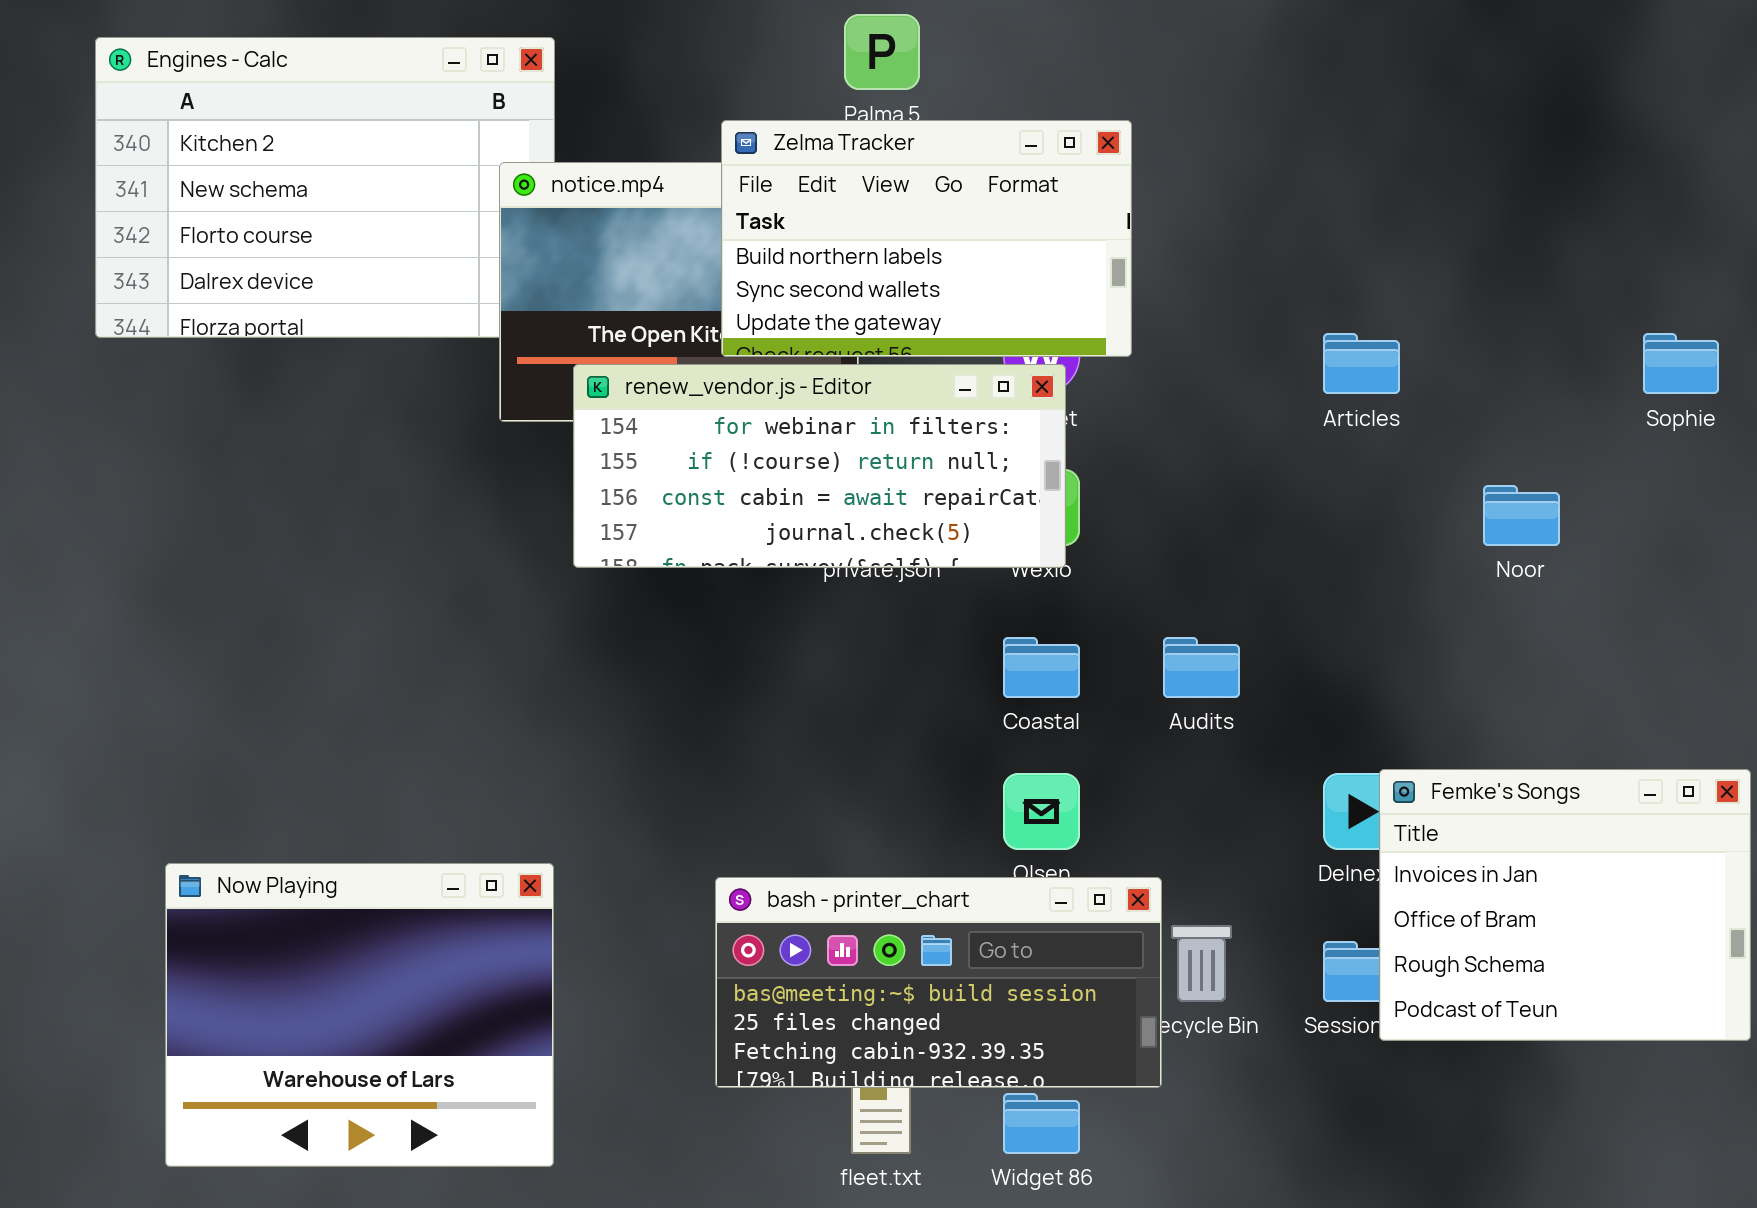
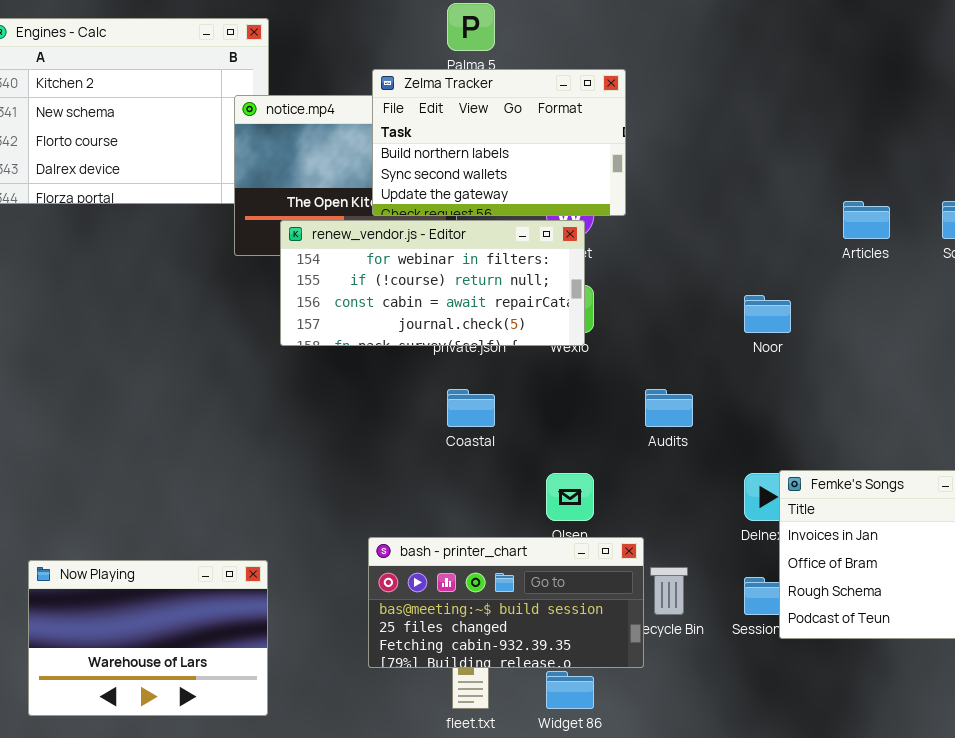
Articles: [1323,333,1400,394] -> [843,201,890,239], moved
Noor: [1483,485,1560,546] -> [744,295,791,333], moved
Coastal: [1003,637,1080,698] -> [447,389,495,427], moved
Now Playing: [165,863,554,1167] -> [28,560,268,716], resized

